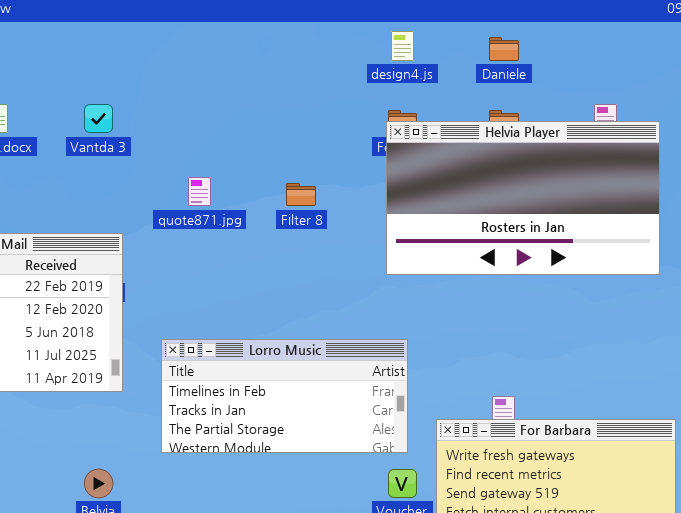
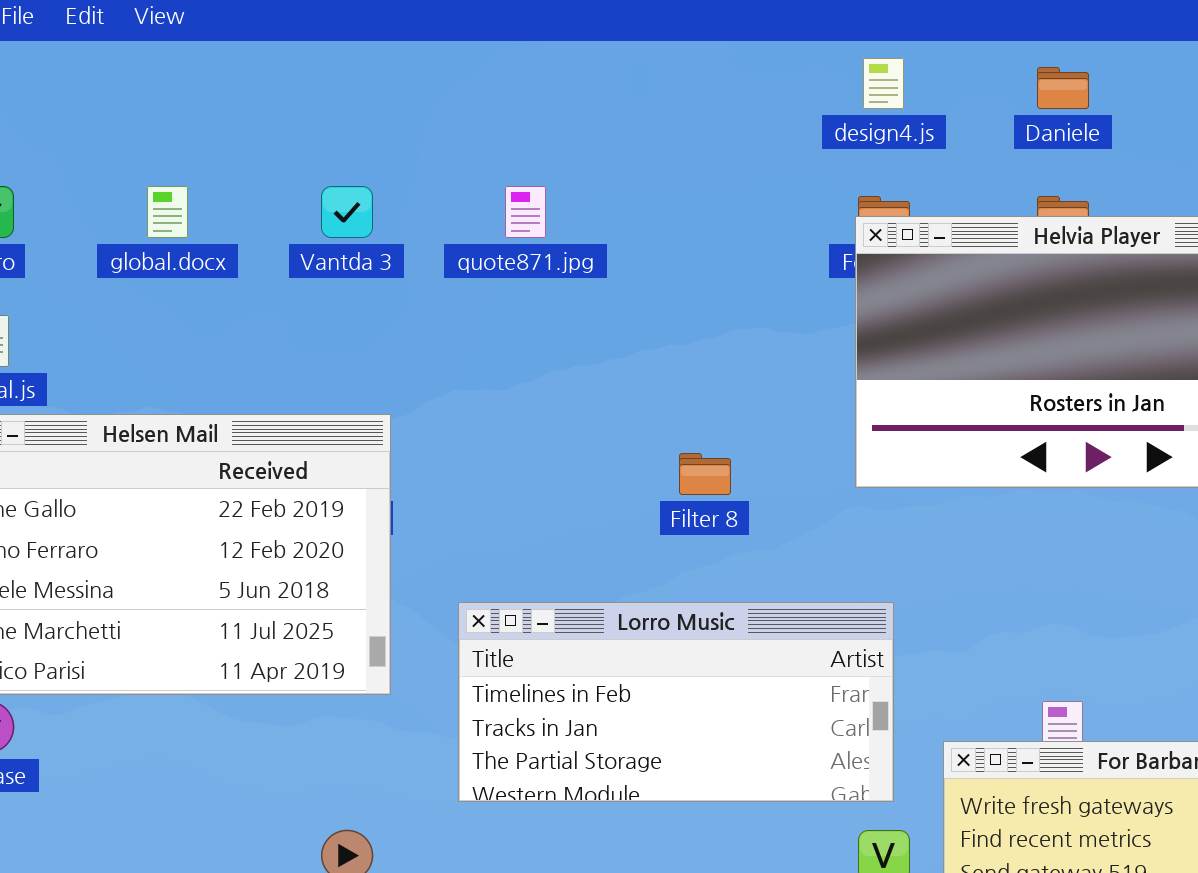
quote871.jpg: [188,177,211,206] -> [505,186,546,238], moved
Filter 8: [286,183,316,206] -> [679,453,731,495], moved

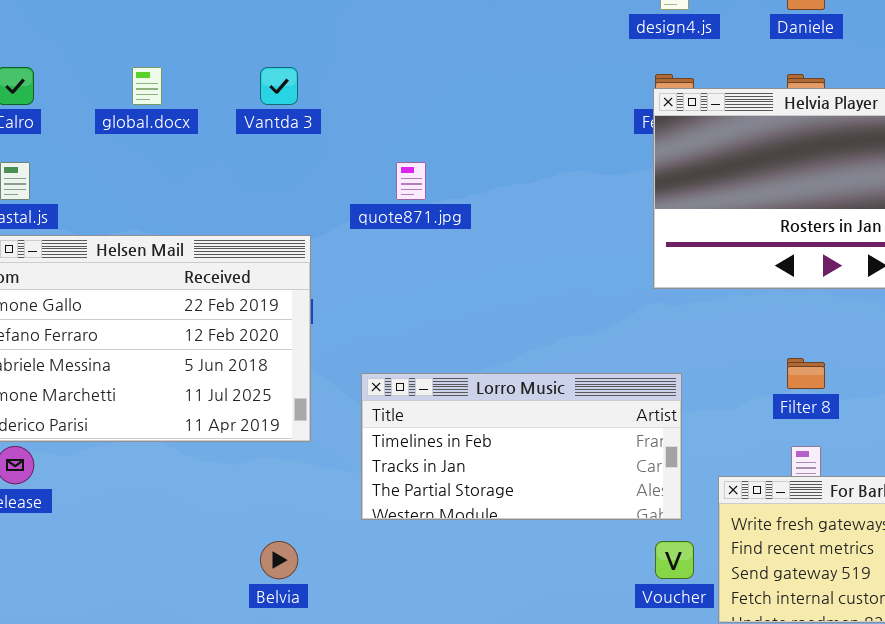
quote871.jpg: [505,186,546,238] -> [396,162,426,200], moved
Filter 8: [679,453,731,495] -> [787,358,825,389], moved

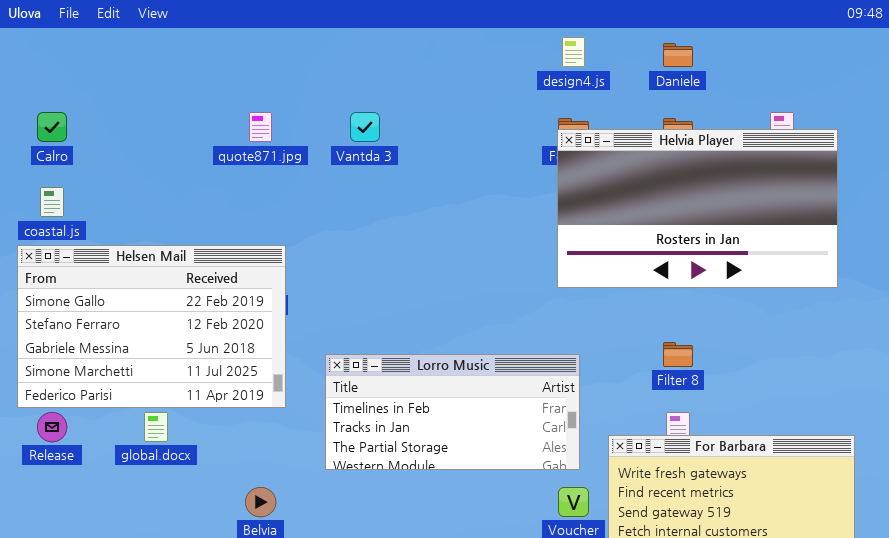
global.docx: [132,67,162,105] -> [144,412,168,442], moved
Vantda 3: [260,67,298,105] -> [350,112,380,142], moved
quote871.jpg: [396,162,426,200] -> [249,112,272,142], moved

